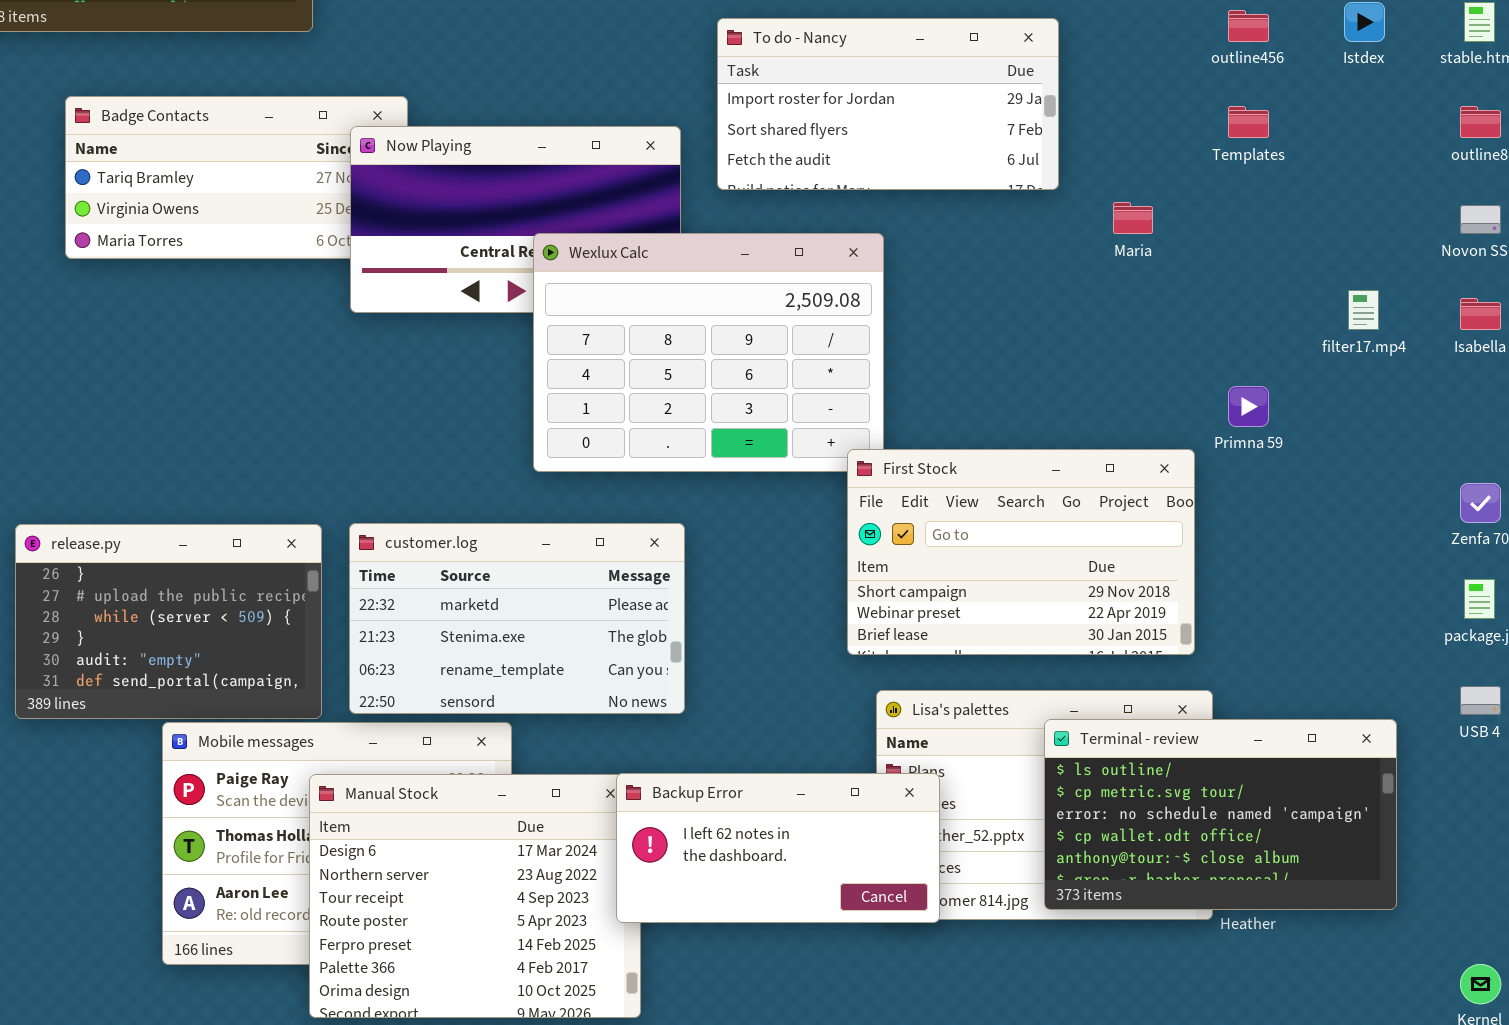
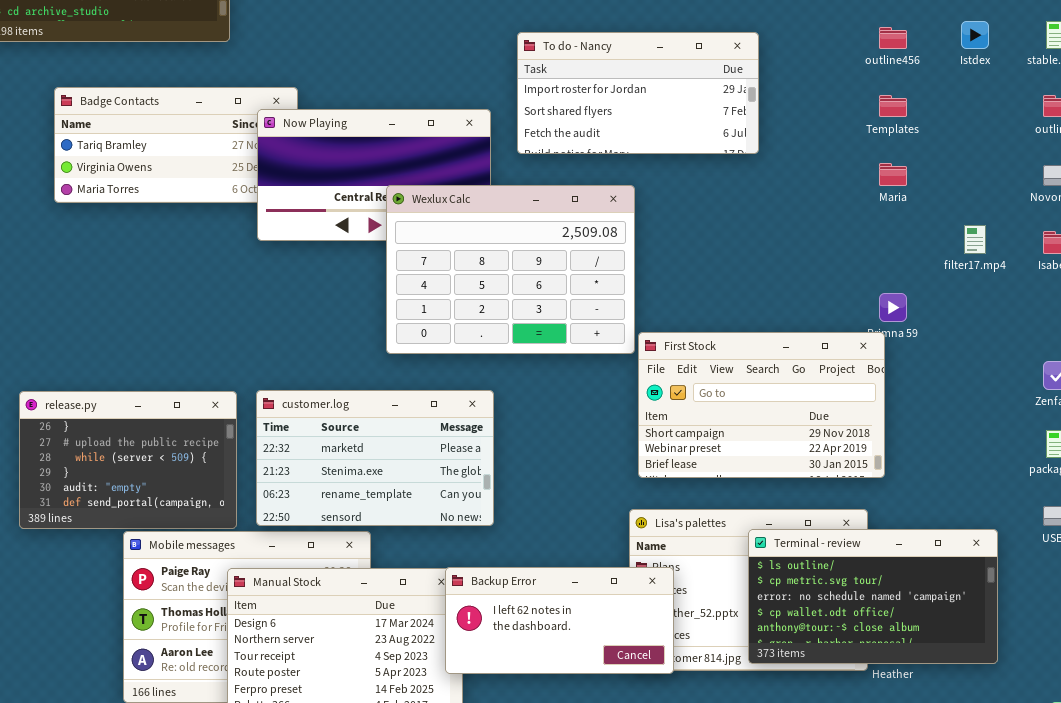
Maria: [1113,202,1153,234] -> [879,163,907,186], moved
First Stock: [847,449,1195,655] -> [638,332,885,478], moved

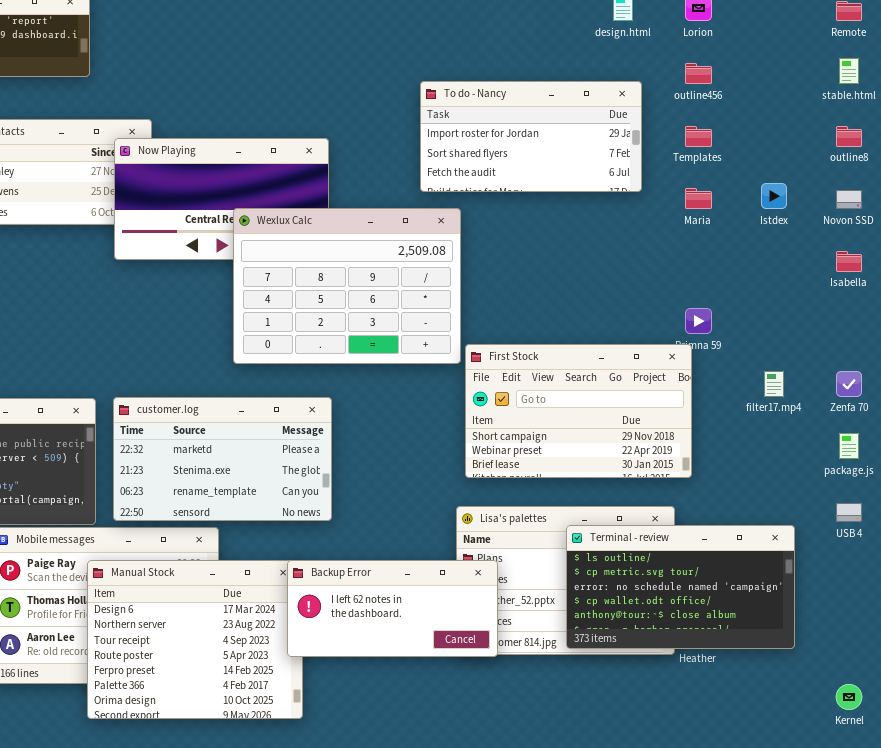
Istdex: [961,21,989,49] -> [761,183,787,209], moved
To do - Nancy: [517,32,759,154] -> [420,81,642,192], moved
filter17.mp4: [964,225,986,254] -> [764,371,784,397], moved

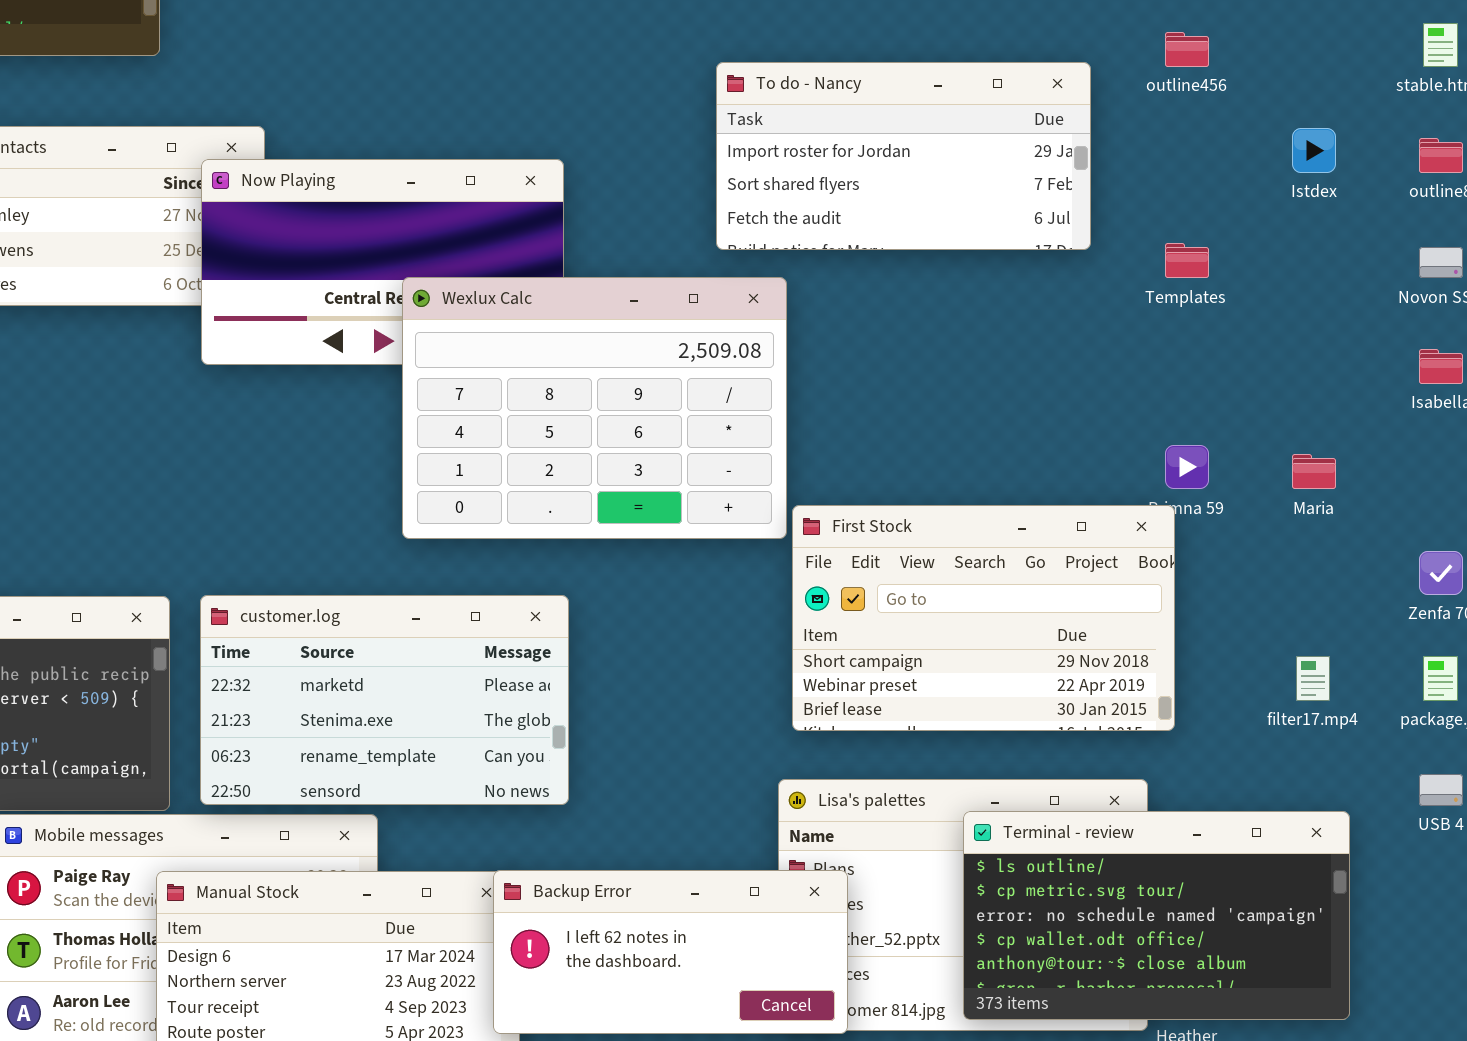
Templates: [685,126,712,147] -> [1165,243,1209,278], moved
Istdex: [761,183,787,209] -> [1292,128,1336,173], moved
Maria: [685,188,712,209] -> [1292,454,1336,489], moved
filter17.mp4: [764,371,784,397] -> [1296,656,1330,701], moved

